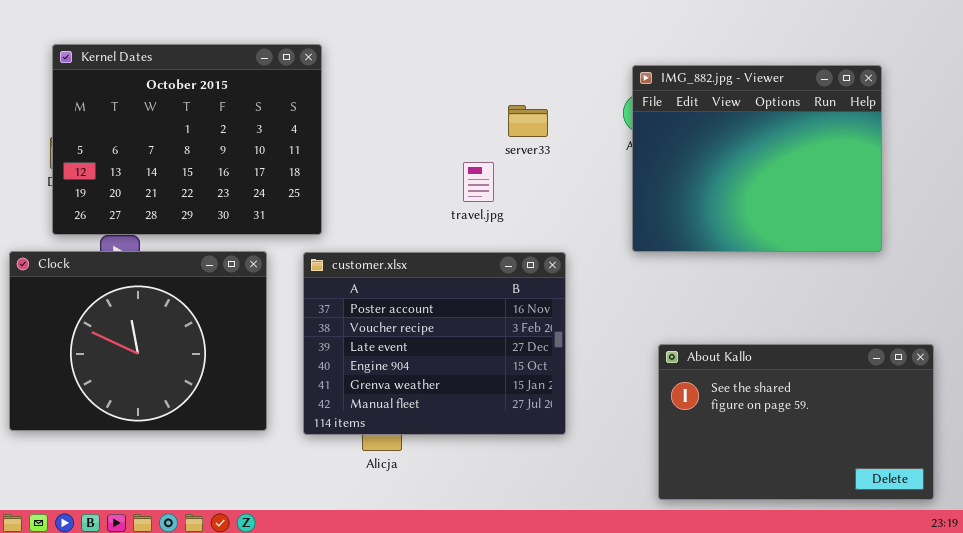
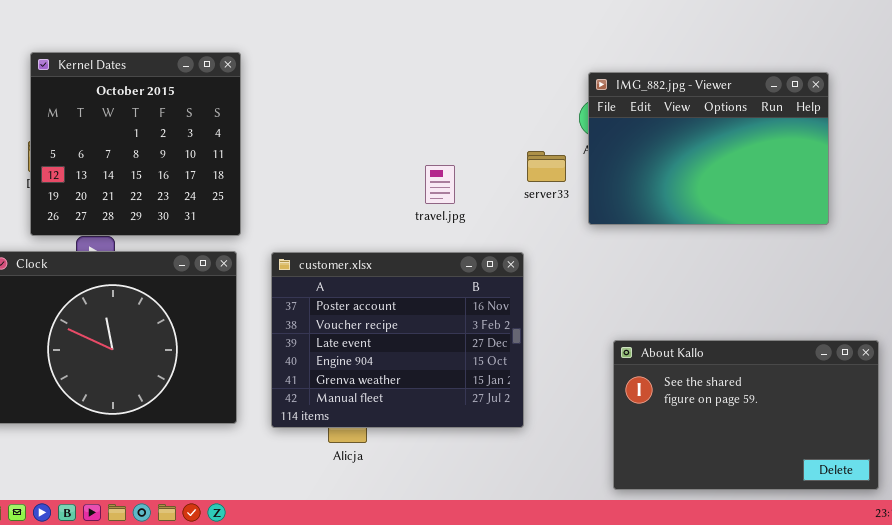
Kernel Dates: [52,44,322,235] -> [30,52,241,236], resized
IMG_882.jpg - Viewer: [632,65,882,252] -> [588,72,829,225], resized
server33: [508,105,548,137] -> [527,151,566,182], moved

